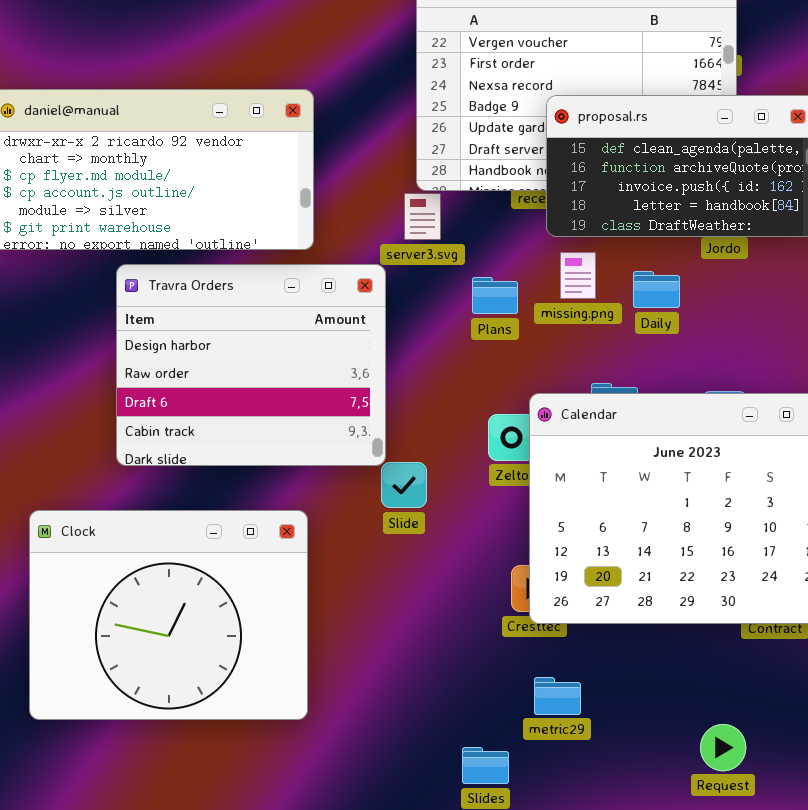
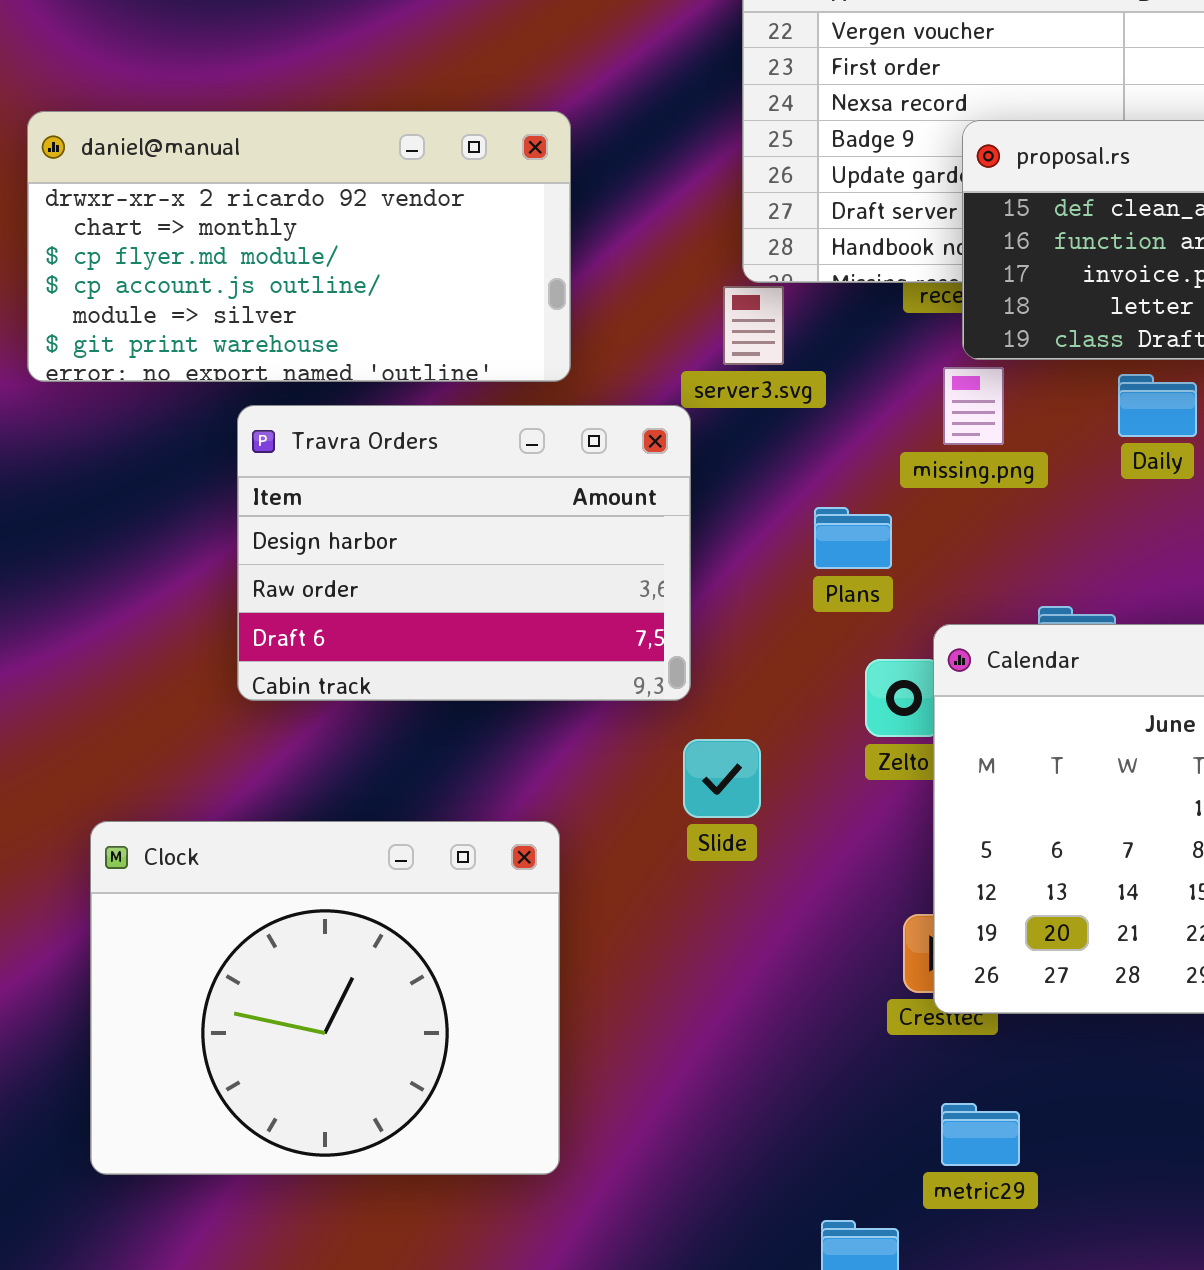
missing.png: [560,252,596,299] -> [943,367,1004,445], moved
Travra Orders: [116,264,386,466] -> [237,405,691,701], resized
Daily: [633,271,680,308] -> [1118,374,1197,437], moved
Plans: [472,277,518,314] -> [814,507,892,569], moved

